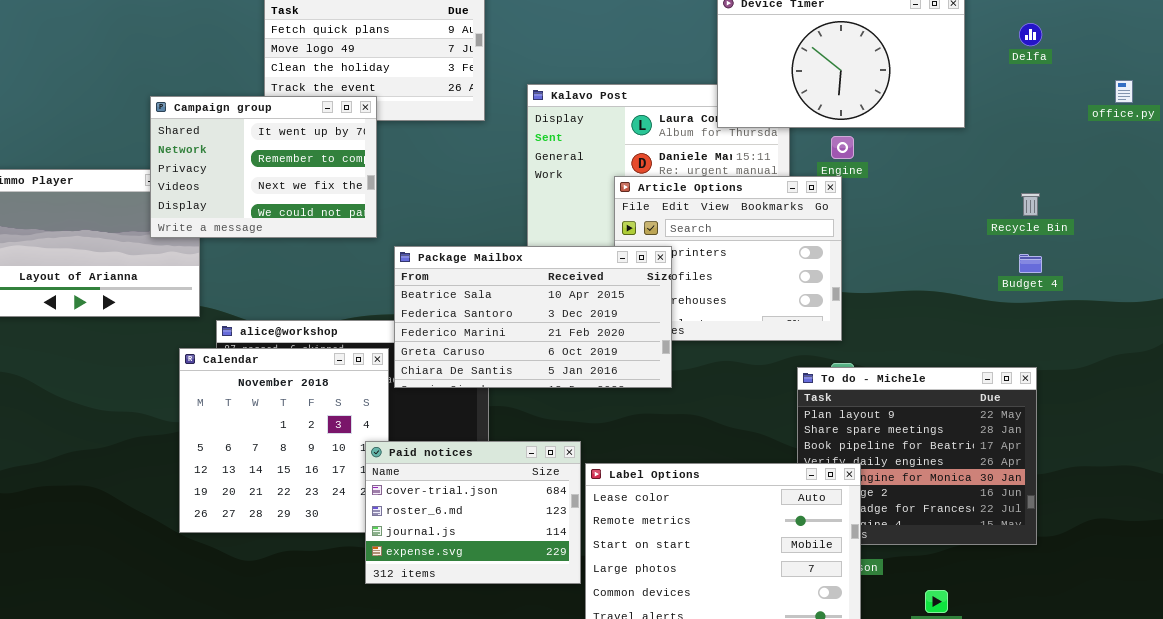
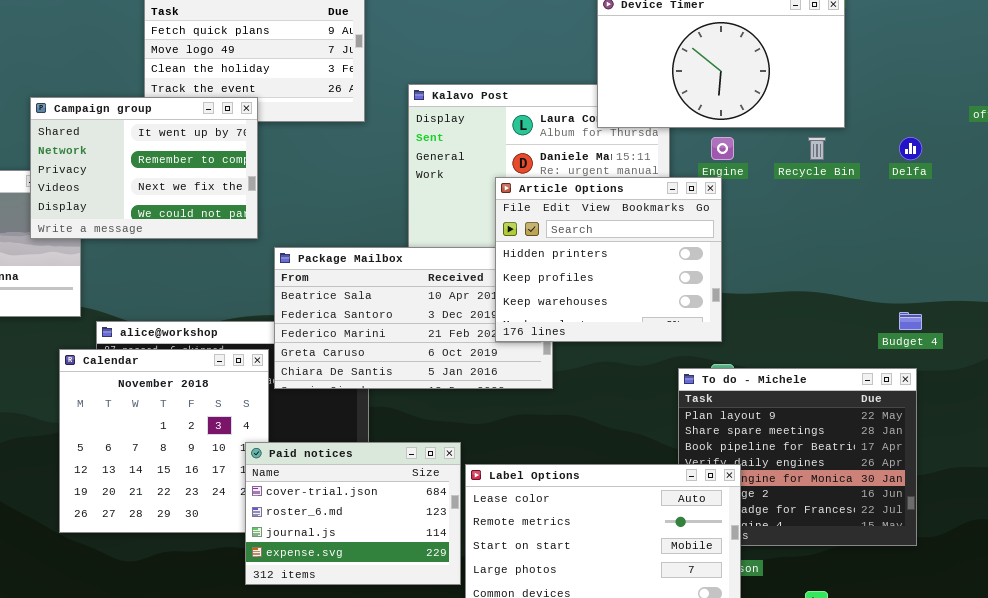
Delfa: [1019,23,1042,46] -> [899,137,922,160], moved
Article Options: [614,176,842,341] -> [495,177,722,342], raised
Recycle Bin: [1021,193,1040,216] -> [808,137,826,160], moved
Budget 4: [1019,254,1042,273] -> [899,312,922,330], moved

